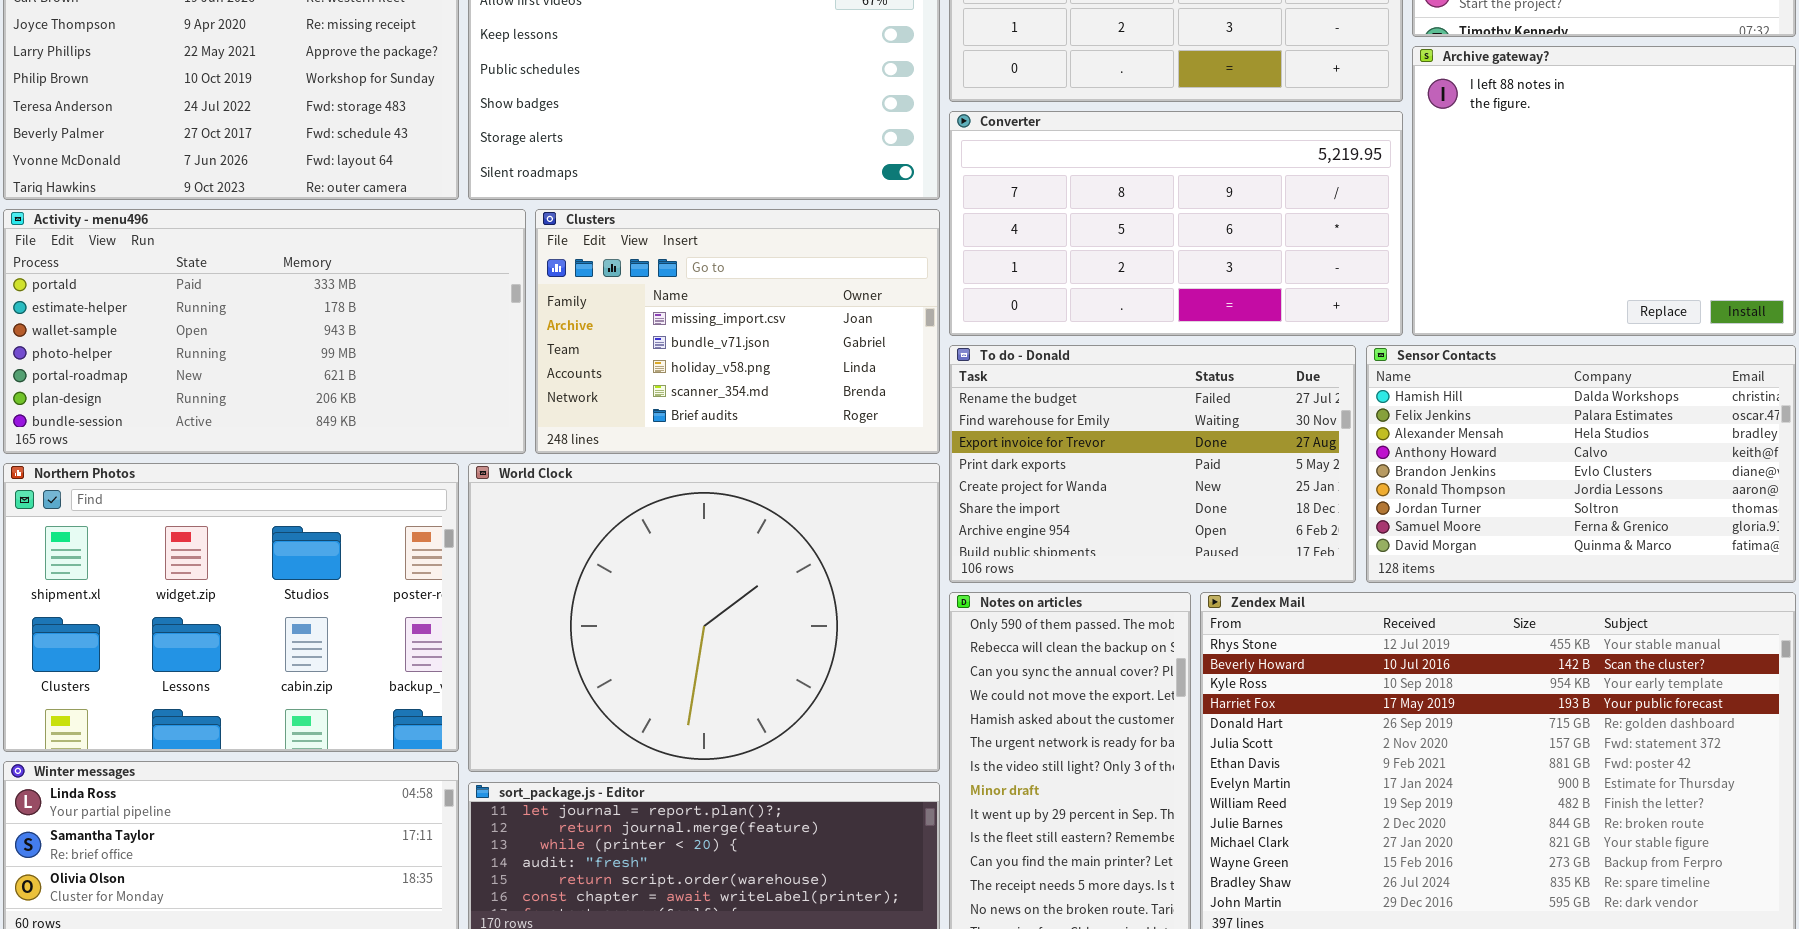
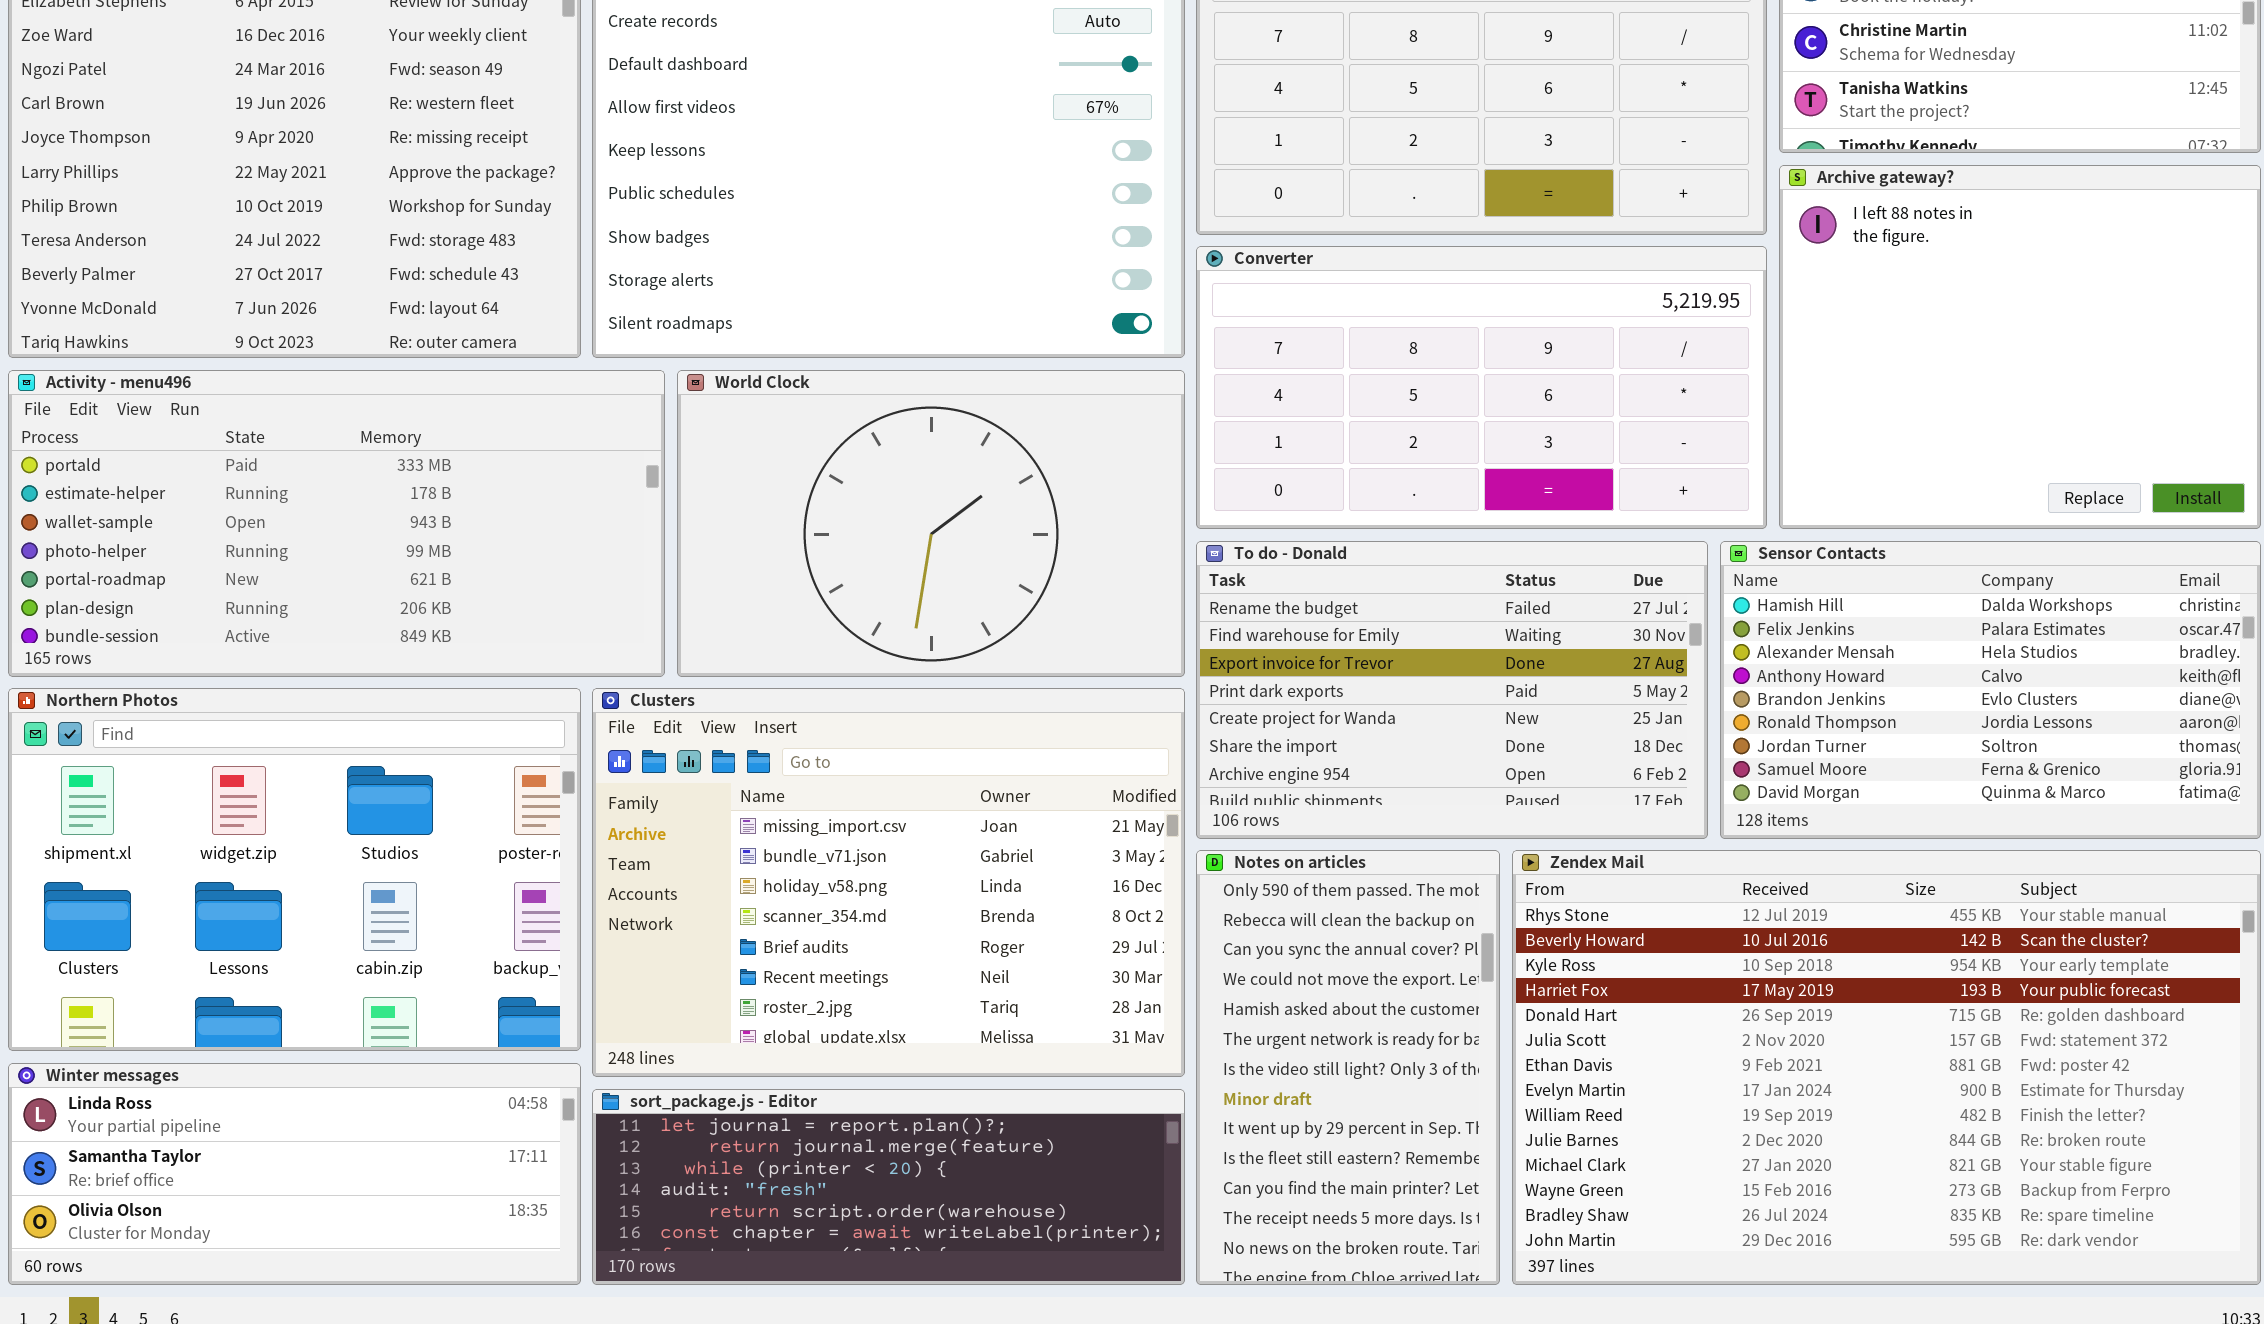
Clusters: [535,209,940,454] -> [592,688,1185,1077], moved, resized
World Clock: [468,463,940,772] -> [677,370,1185,677], moved, resized

